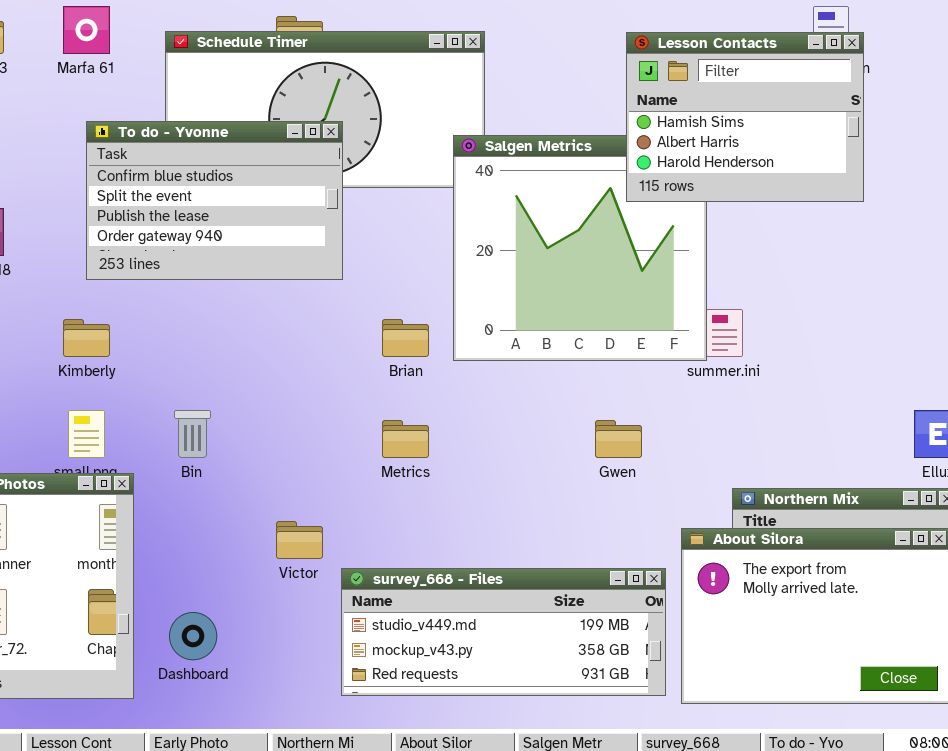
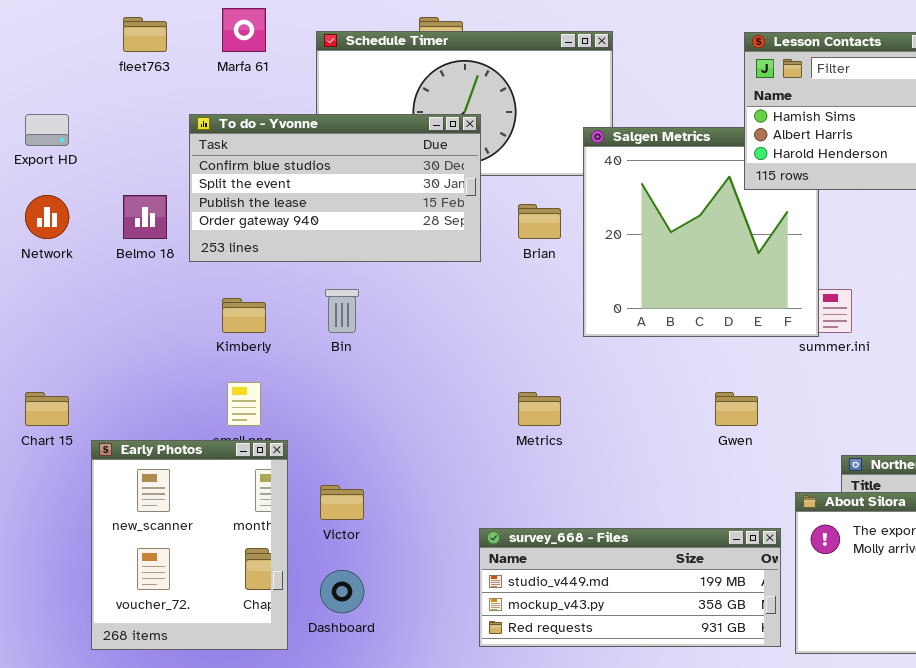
To do - Yvonne: [86,121,343,280] -> [189,114,481,262], resized
Brian: [382,319,429,357] -> [518,204,561,239], moved
Bin: [174,410,211,458] -> [325,289,359,333], moved
Victor: [276,521,323,559] -> [320,485,364,520], moved

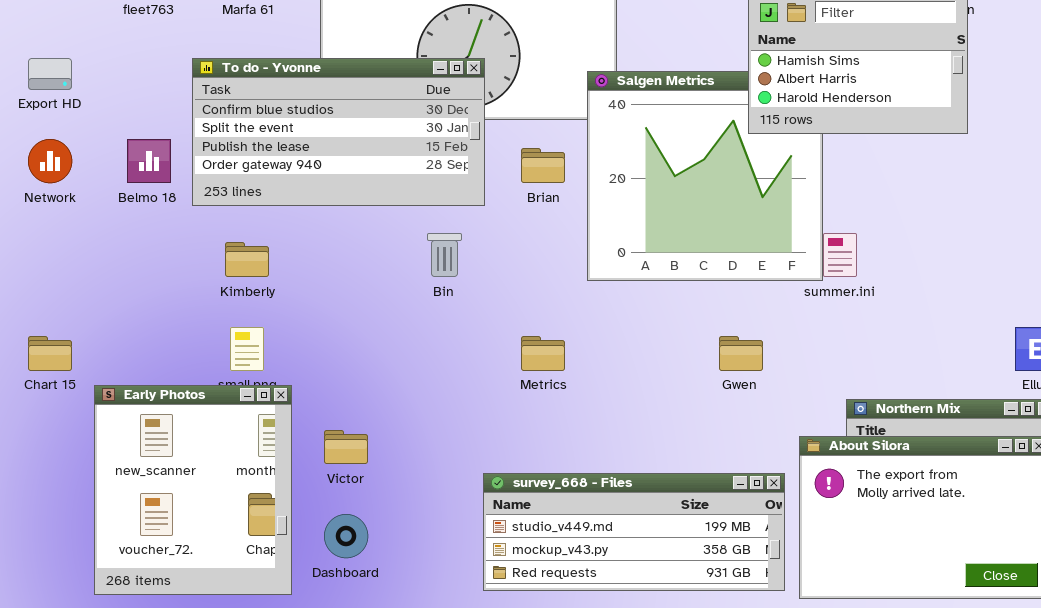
Bin: [325,289,359,333] -> [427,233,462,277], moved

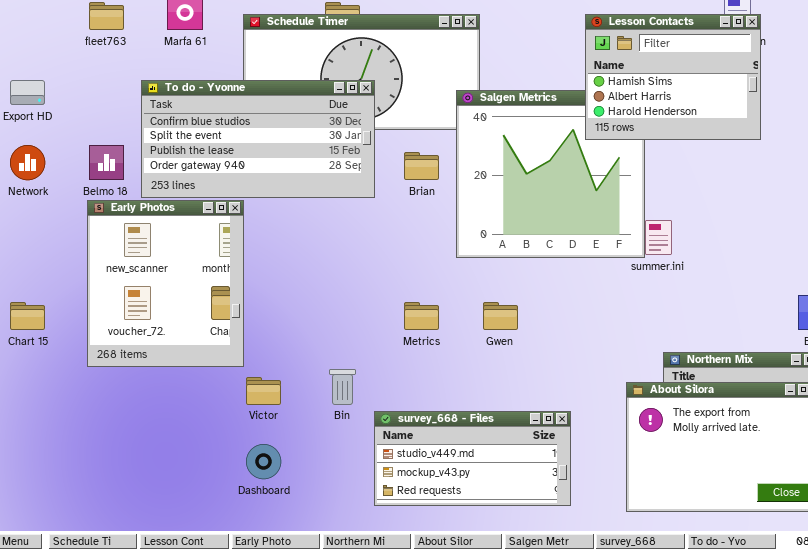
Bin: [427,233,462,277] -> [329,369,356,405], moved
Gwen: [719,336,763,371] -> [483,302,518,330], moved
Early Photos: [94,385,292,595] -> [87,200,244,367], moved
survey_668 - Files: [483,473,785,591] -> [374,411,571,506], resized

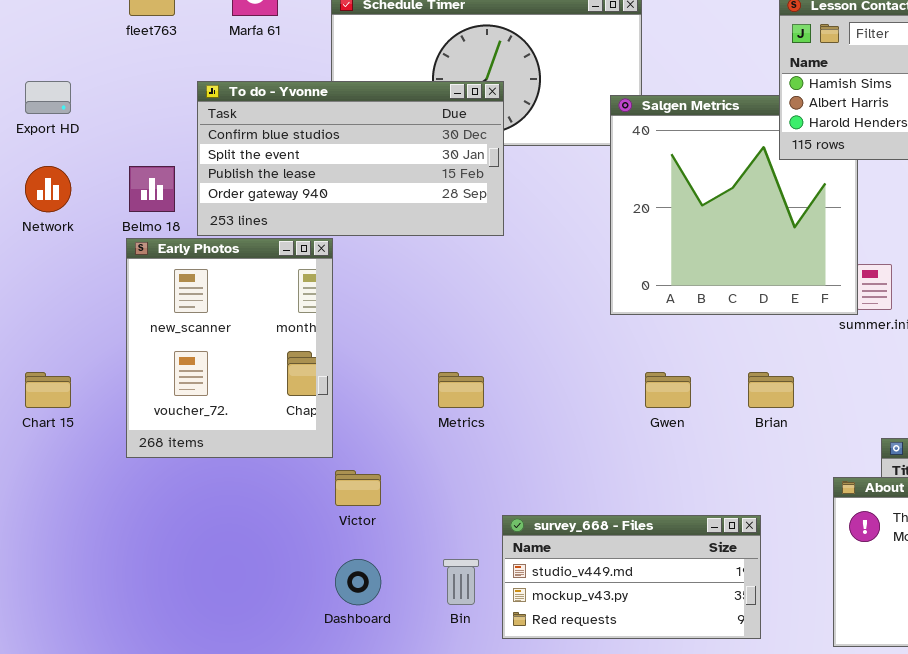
Brian: [404,152,439,180] -> [748,372,794,408], moved
Metrics: [404,302,439,330] -> [438,372,484,408], moved
Bin: [329,369,356,405] -> [443,559,479,605], moved

